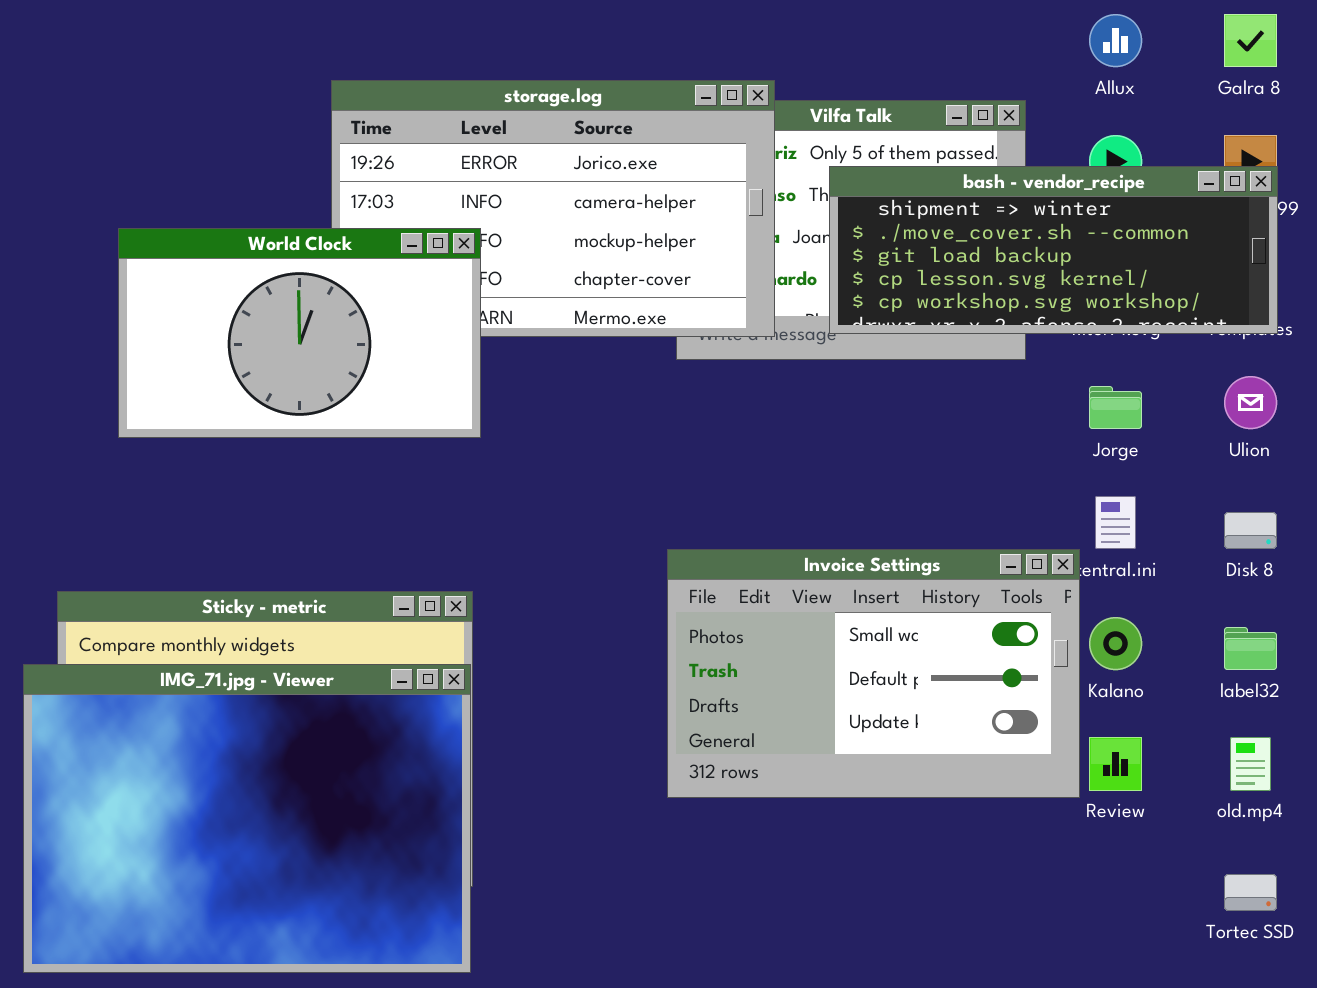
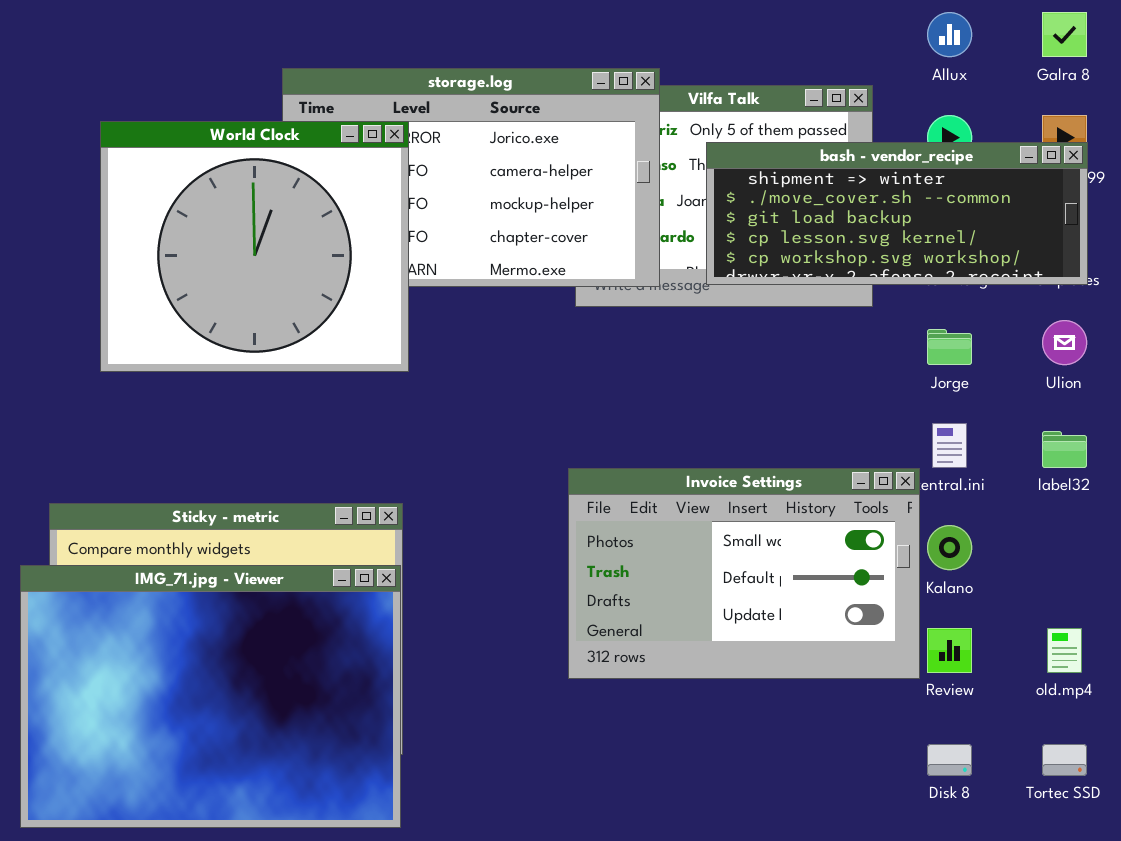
World Clock: [118,228,481,438] -> [100,121,409,372], resized
Disk 8: [1224,512,1277,549] -> [927,744,972,776], moved
label32: [1224,627,1277,670] -> [1042,431,1087,468], moved

